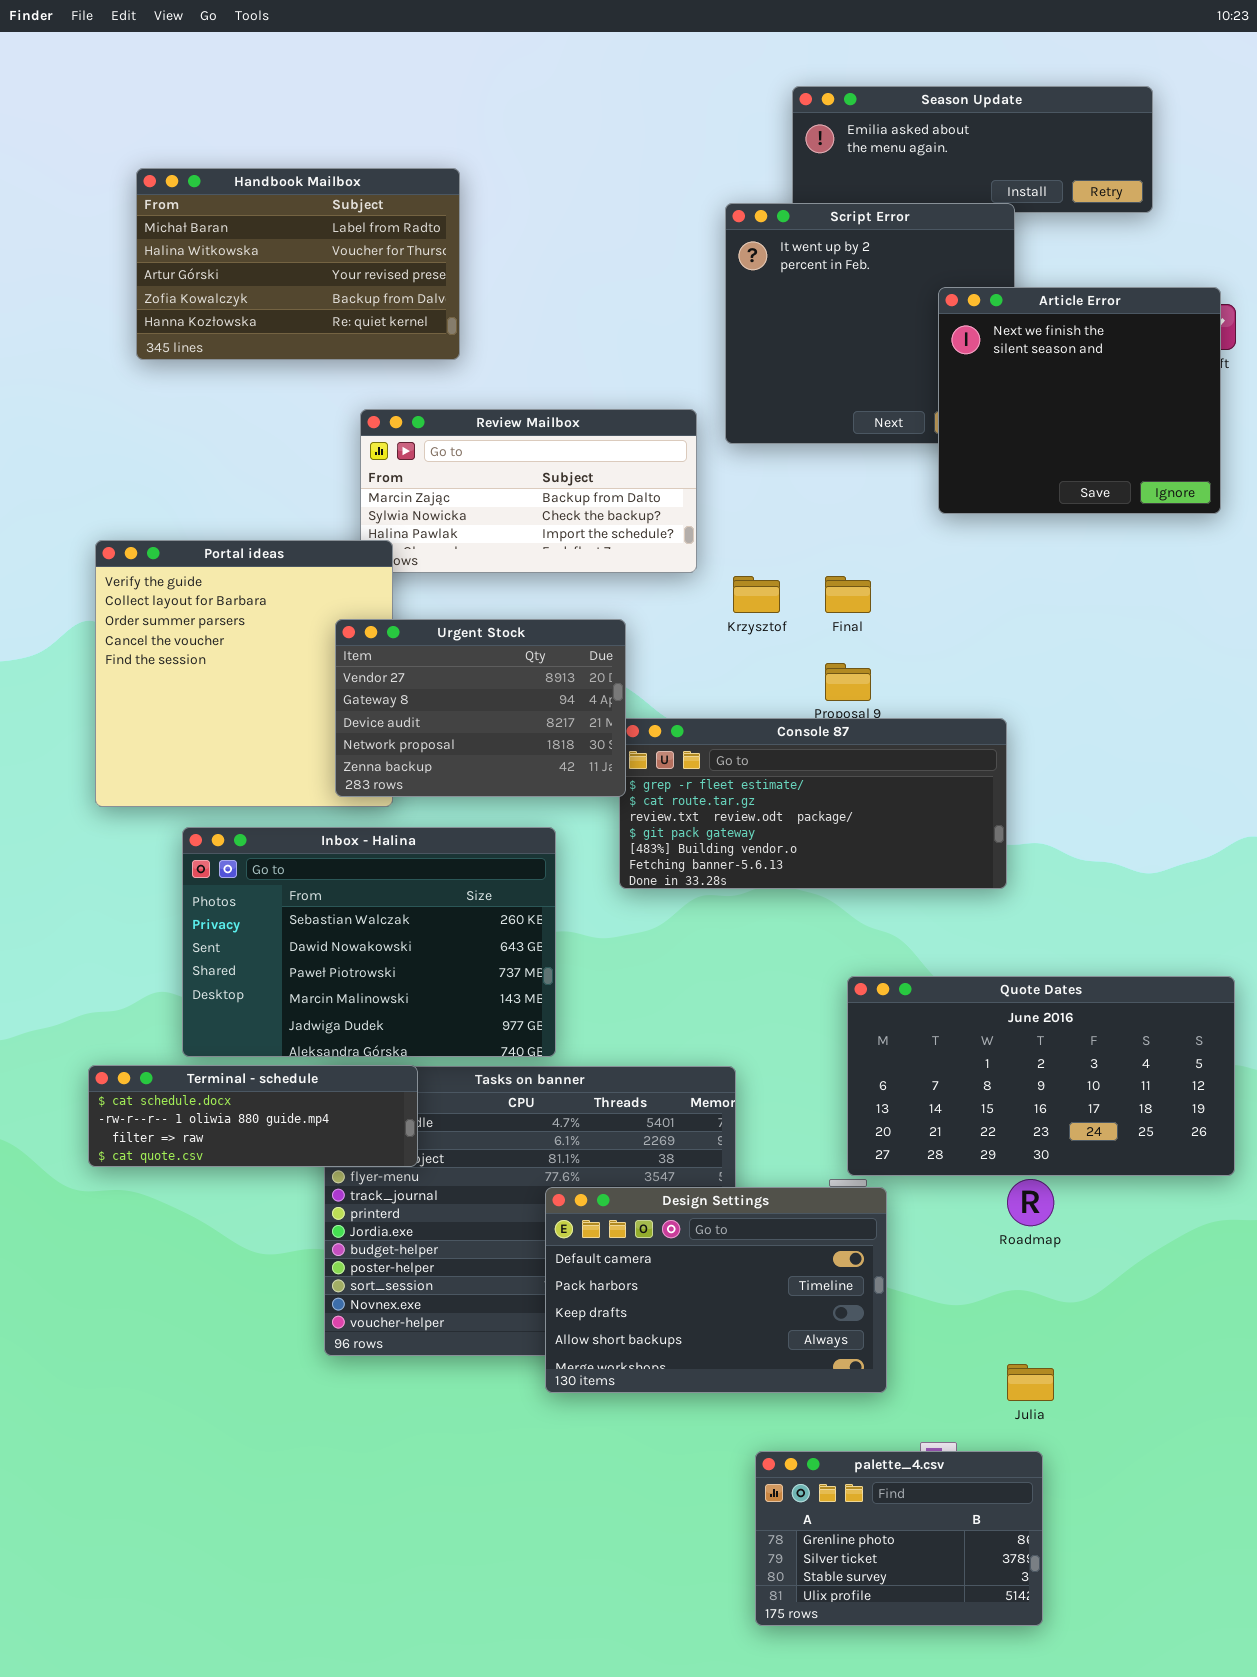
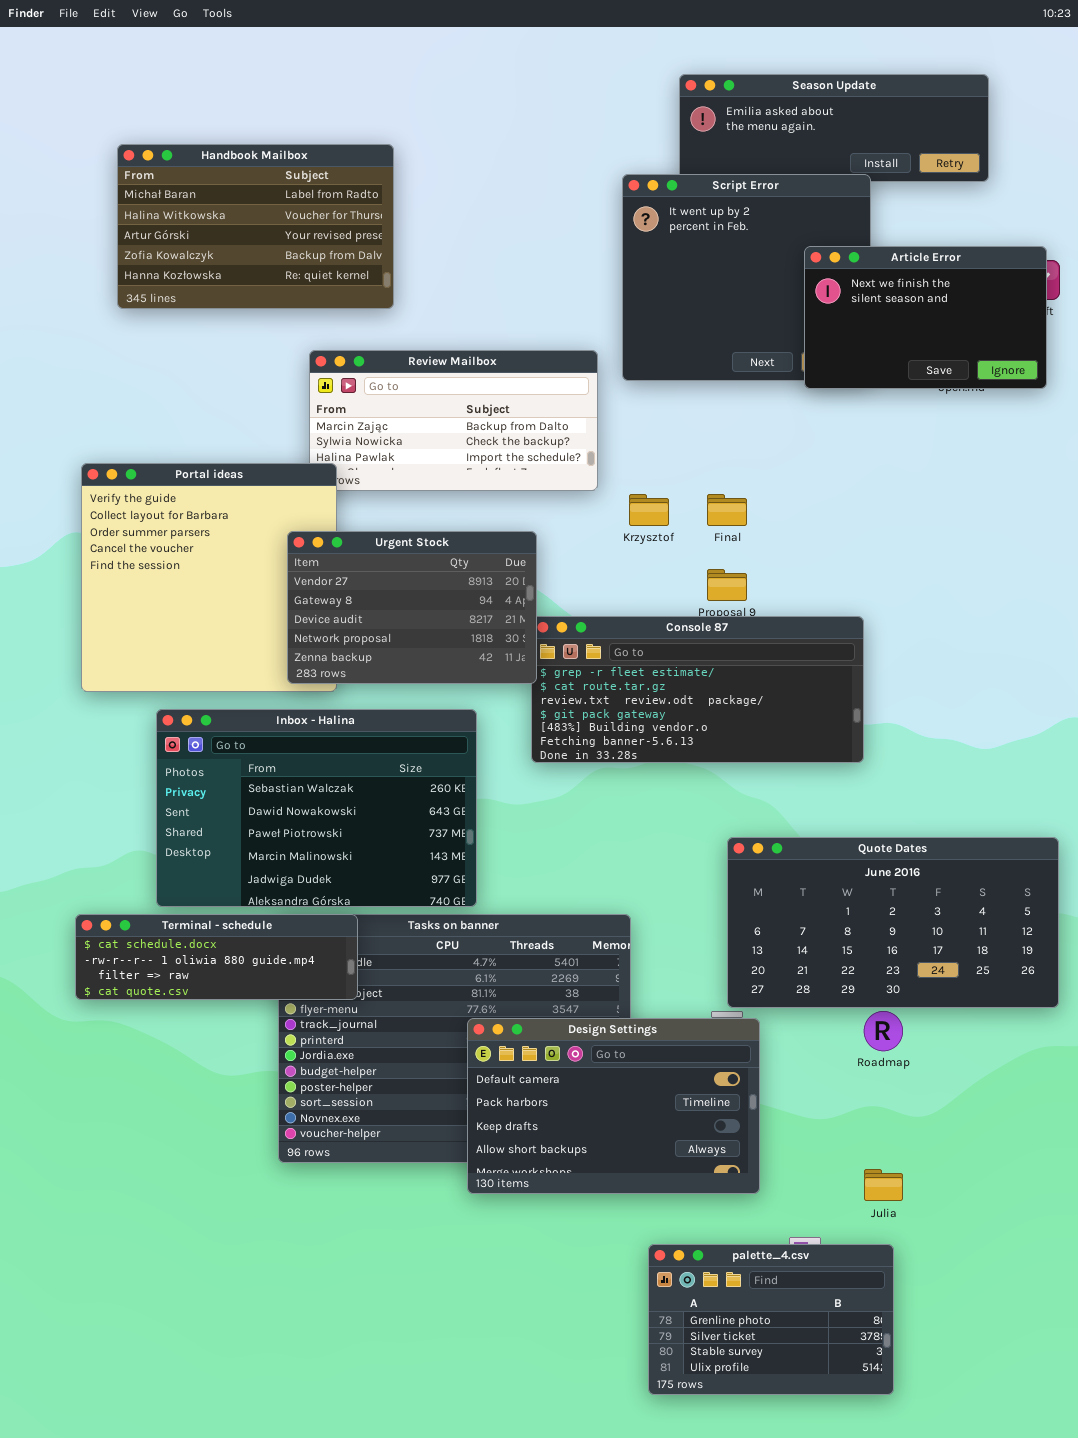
Article Error: [938,287,1221,514] -> [804,246,1047,389], resized

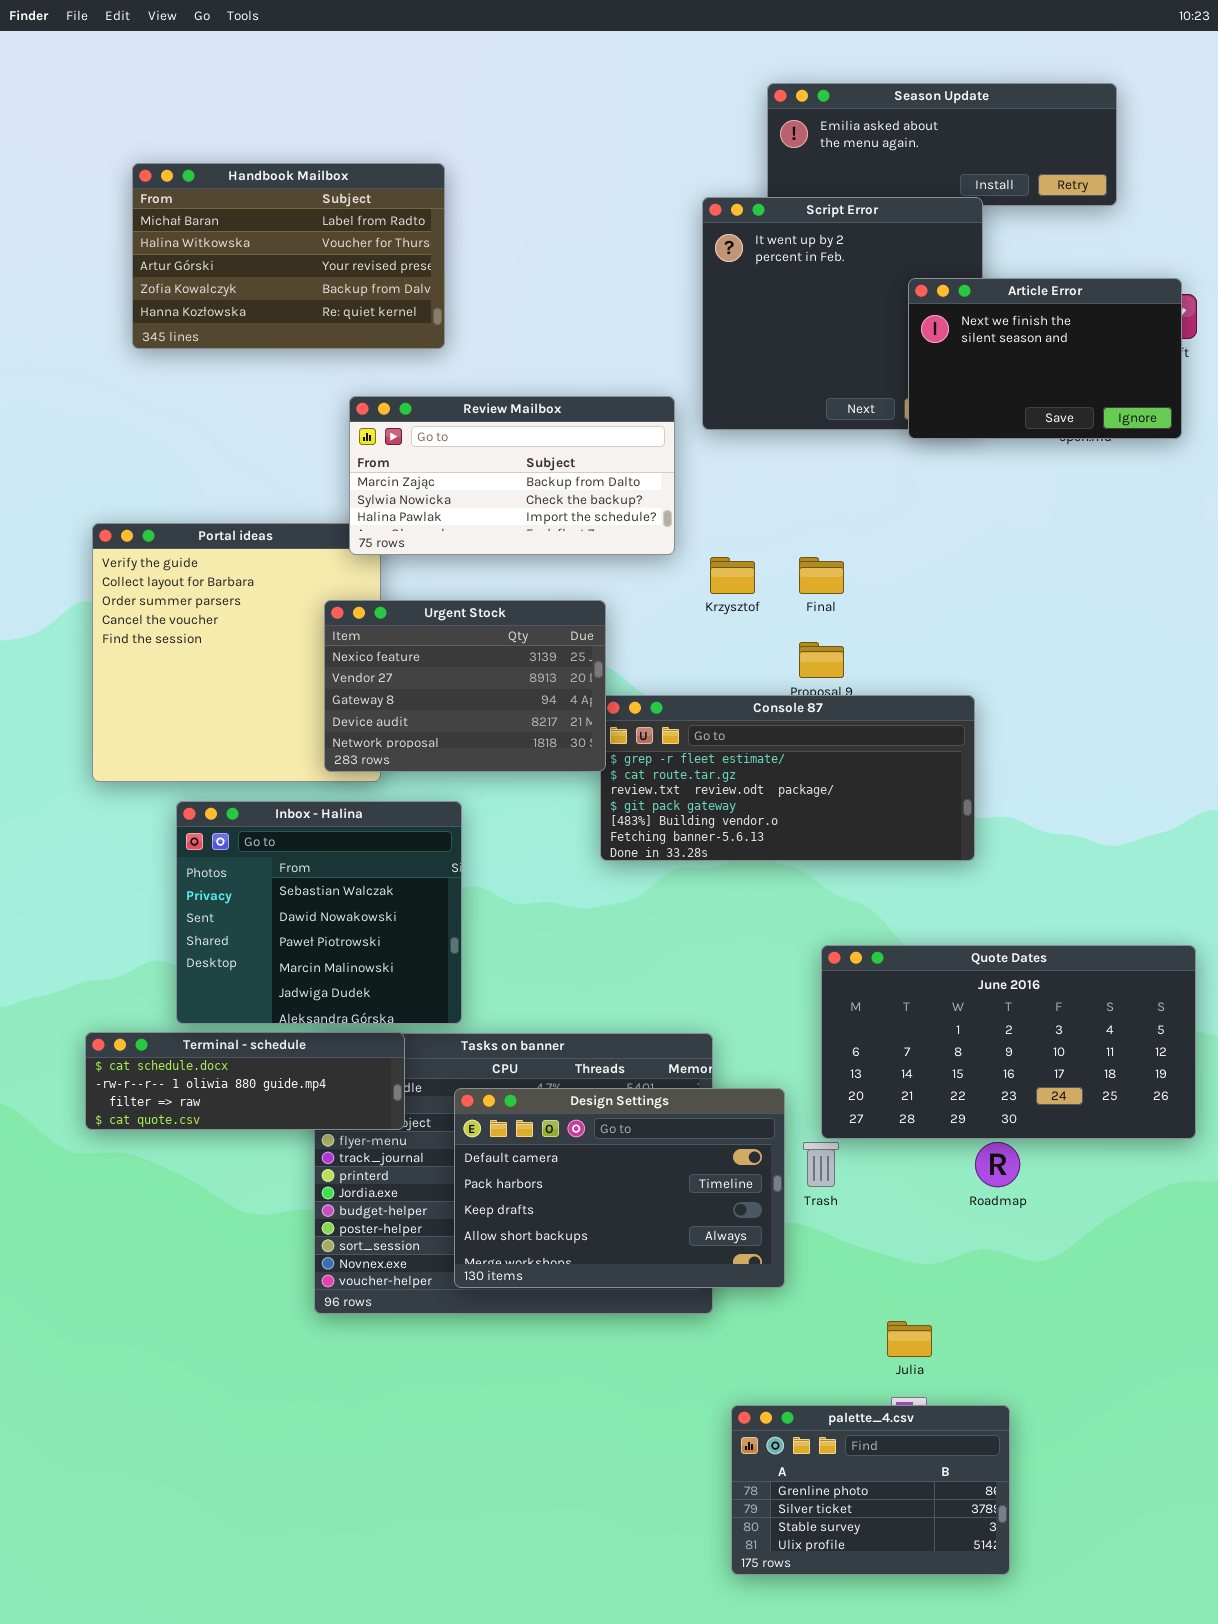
Review Mailbox: [309,350,598,491] -> [349,396,675,555], raised
Urgent Stock: [287,531,537,684] -> [324,600,606,772], scrolled up 1 row
Inbox - Halina: [156,709,477,907] -> [176,801,462,1024], resized
Design Settings: [467,1018,760,1194] -> [454,1088,785,1288], moved
Julia: [864,1169,903,1201] -> [887,1321,932,1357], moved

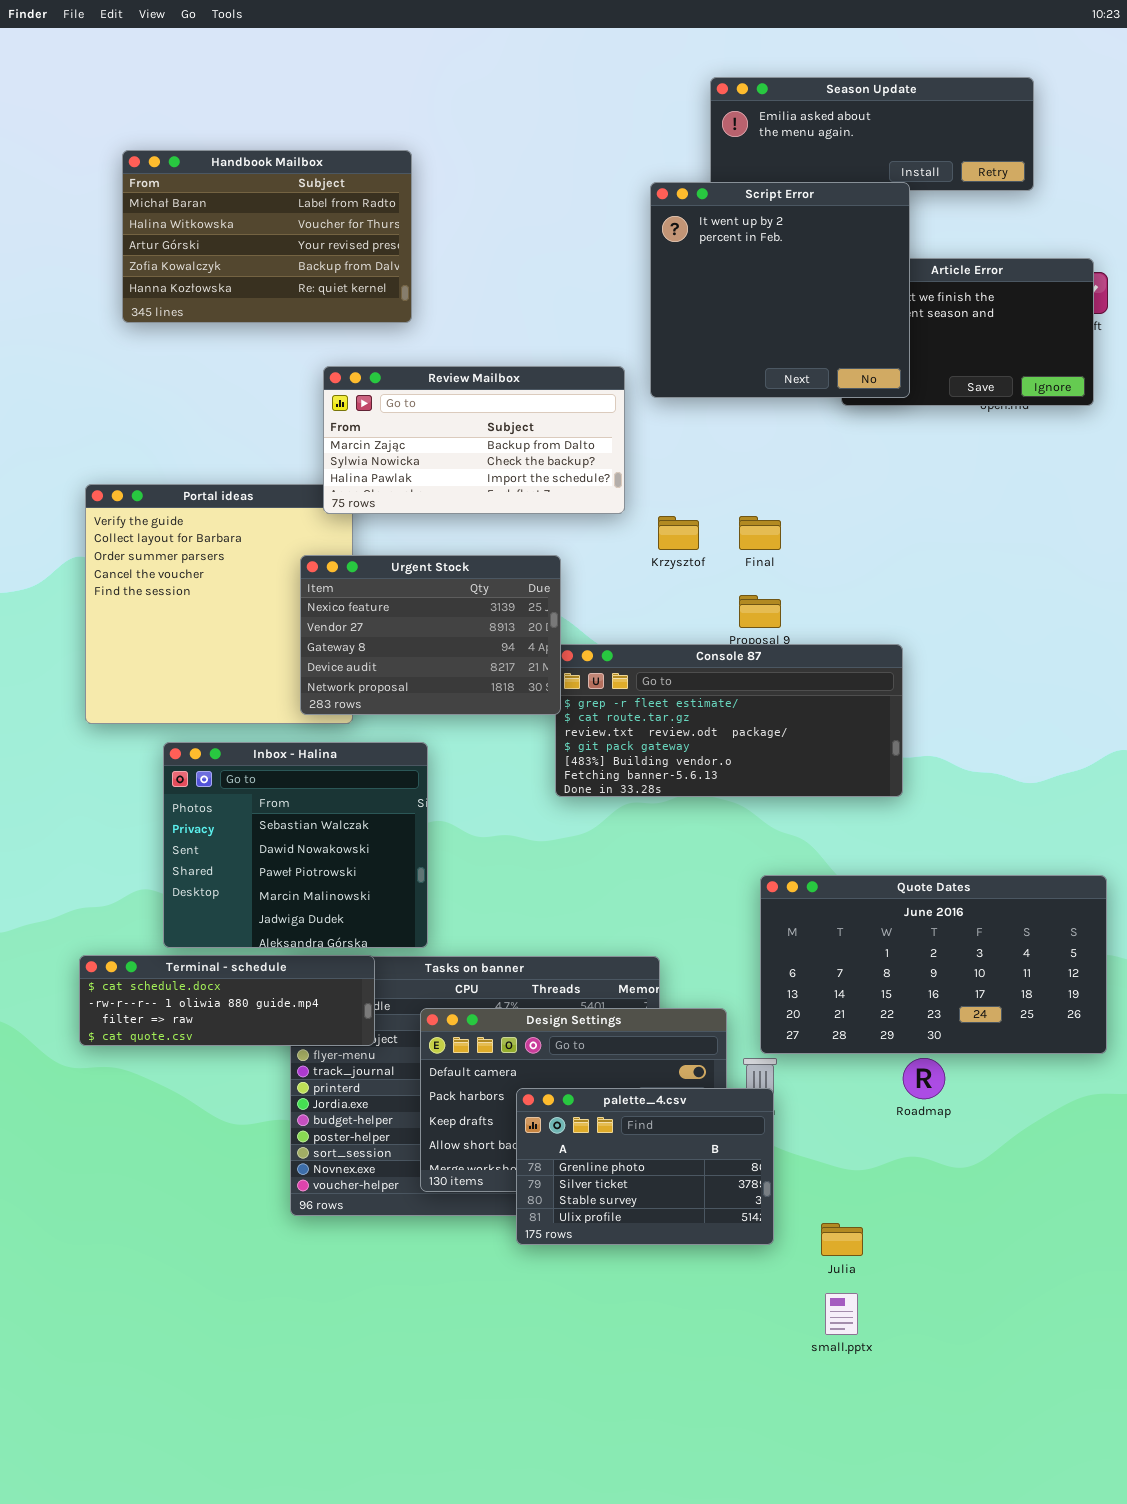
Script Error: [702,197,983,430] -> [650,182,910,398], raised
palette_4.csv: [731,1405,1010,1575] -> [516,1088,774,1245], moved

